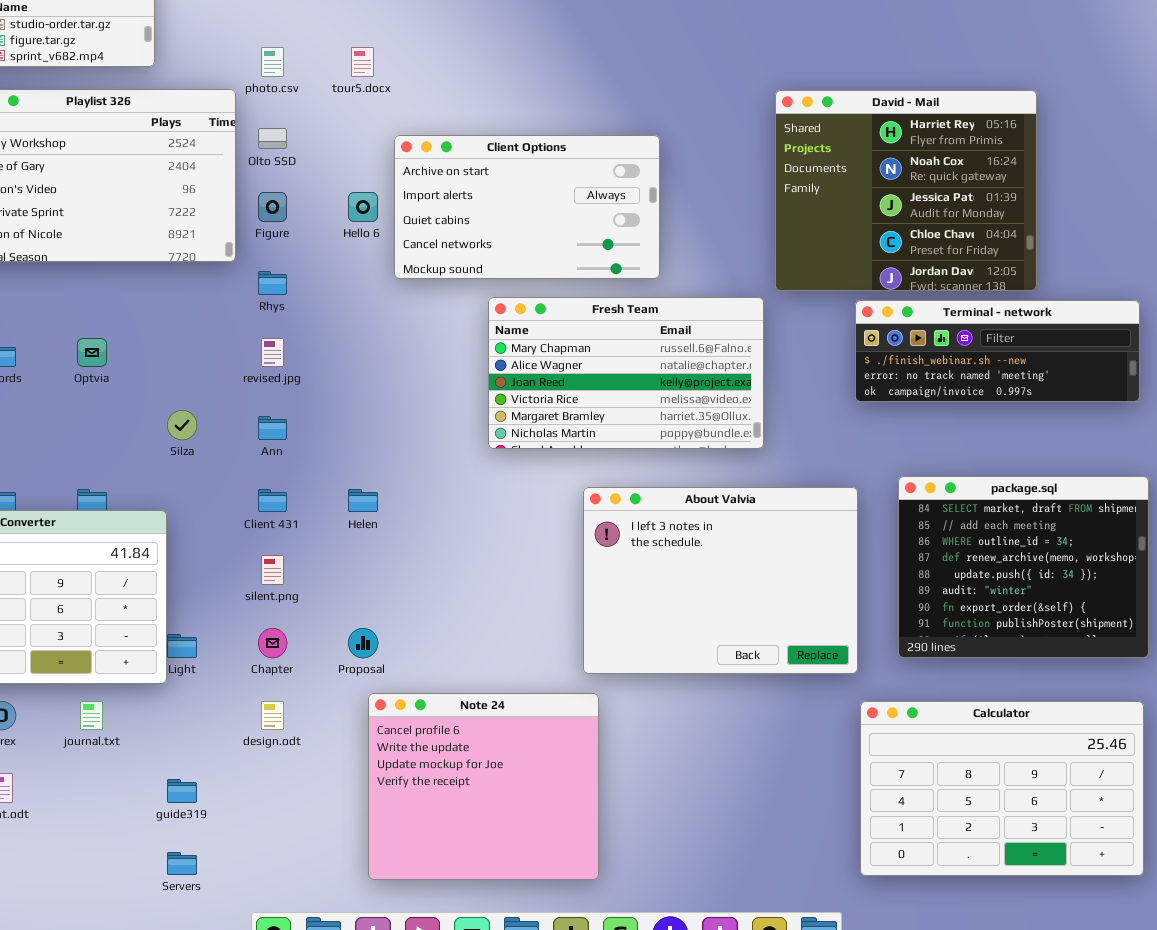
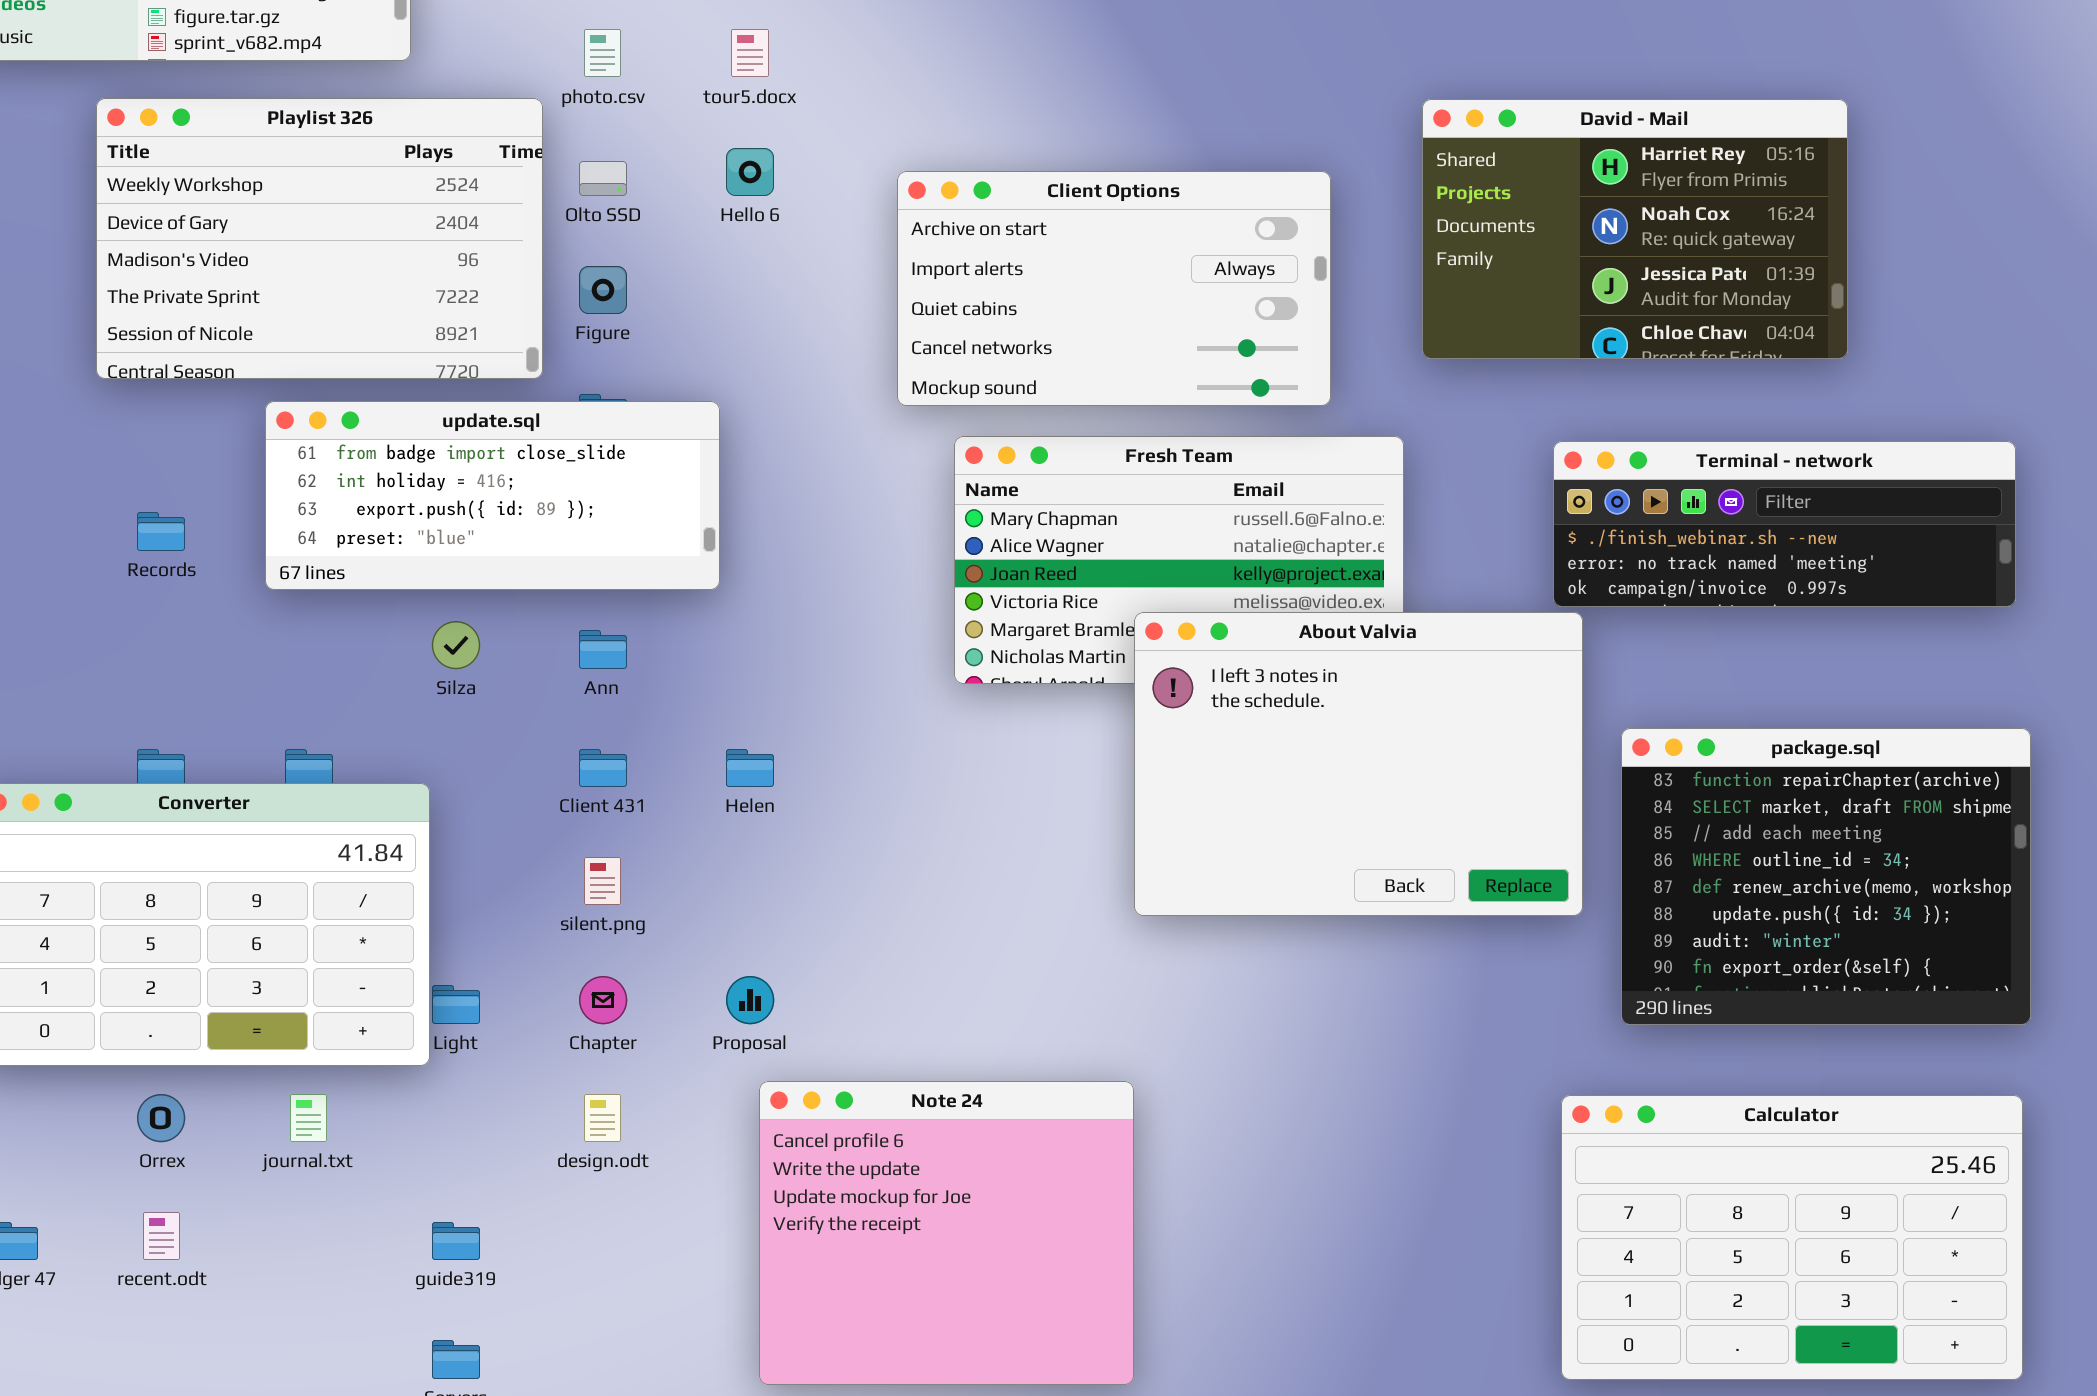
David - Mail: [775,90,1037,291] -> [1422,99,1848,359], resized
Client Options: [394,135,660,279] -> [897,171,1331,406], moved
Hello 6: [348,192,378,222] -> [726,148,774,196], moved
update.sql: none -> [265,401,720,590], opened
package.sql: [898,476,1149,658] -> [1621,728,2031,1025], scrolled up 1 row
About Valvia: [583,487,858,674] -> [1134,612,1583,916], moved

